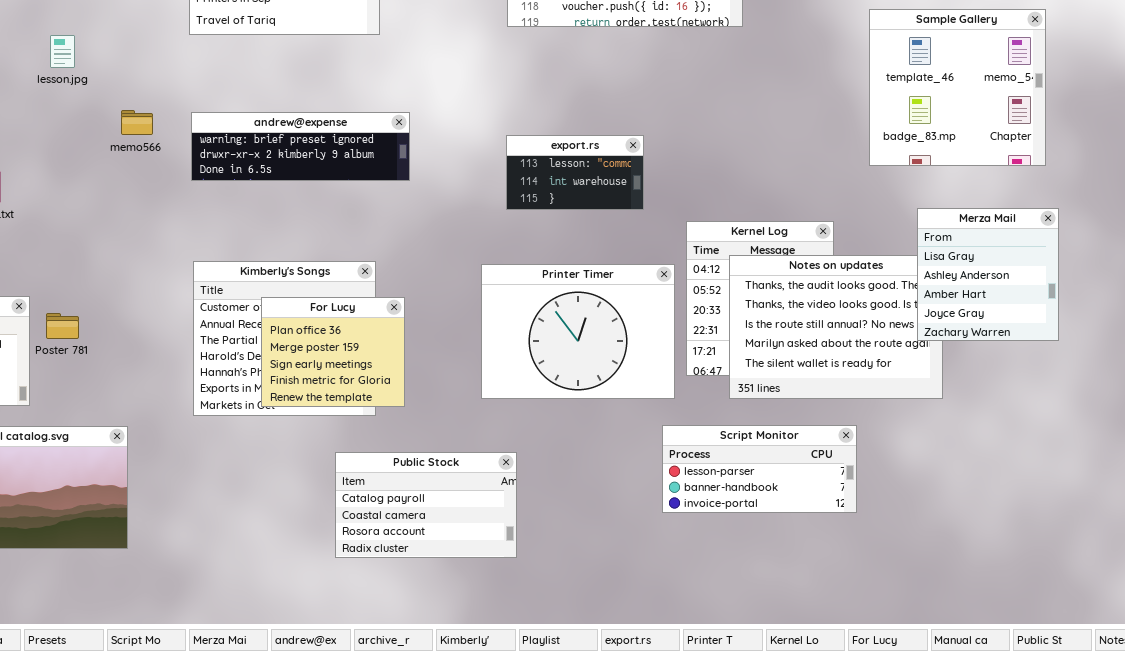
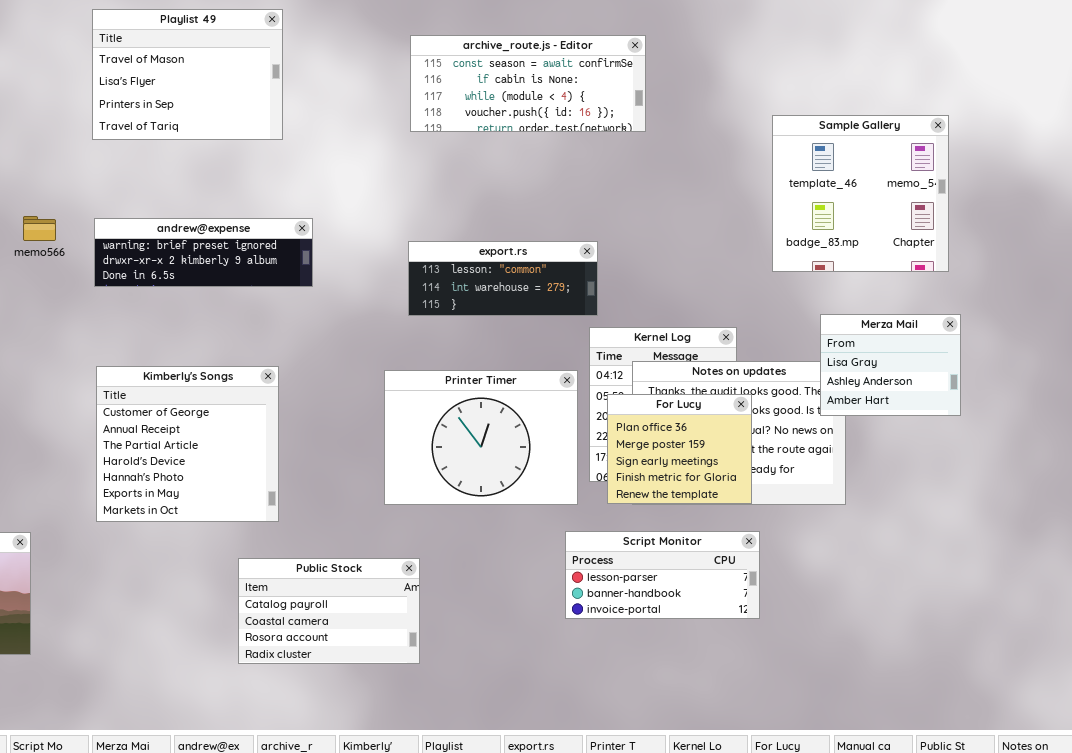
export.rs: [506,135,644,210] -> [408,241,598,316], resized
Merza Mail: [917,208,1059,341] -> [820,314,961,416], resized
For Lucy: [261,297,405,407] -> [607,394,752,504], moved

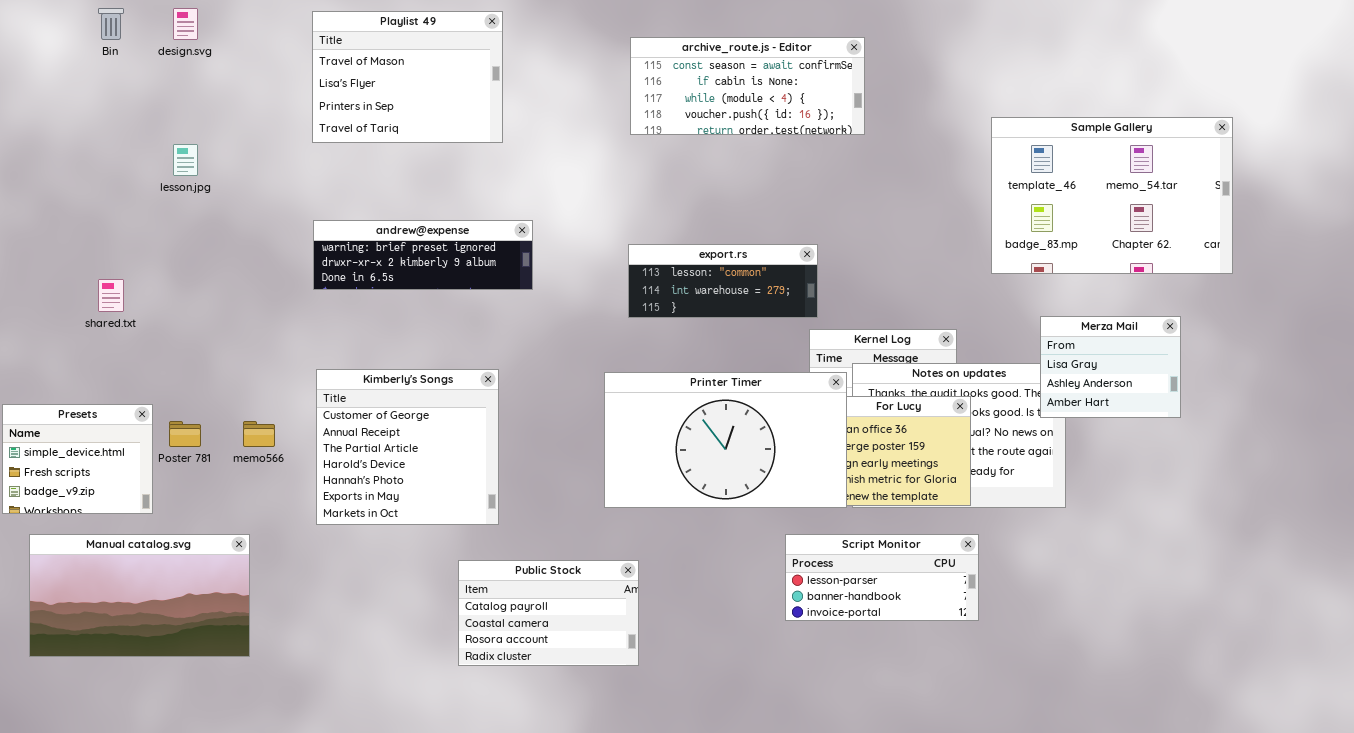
Sample Gallery: [772,115,949,272] -> [991,117,1233,274], resized
memo566: [23,216,56,241] -> [243,421,275,447], moved
Printer Timer: [384,370,578,505] -> [604,372,847,508], resized

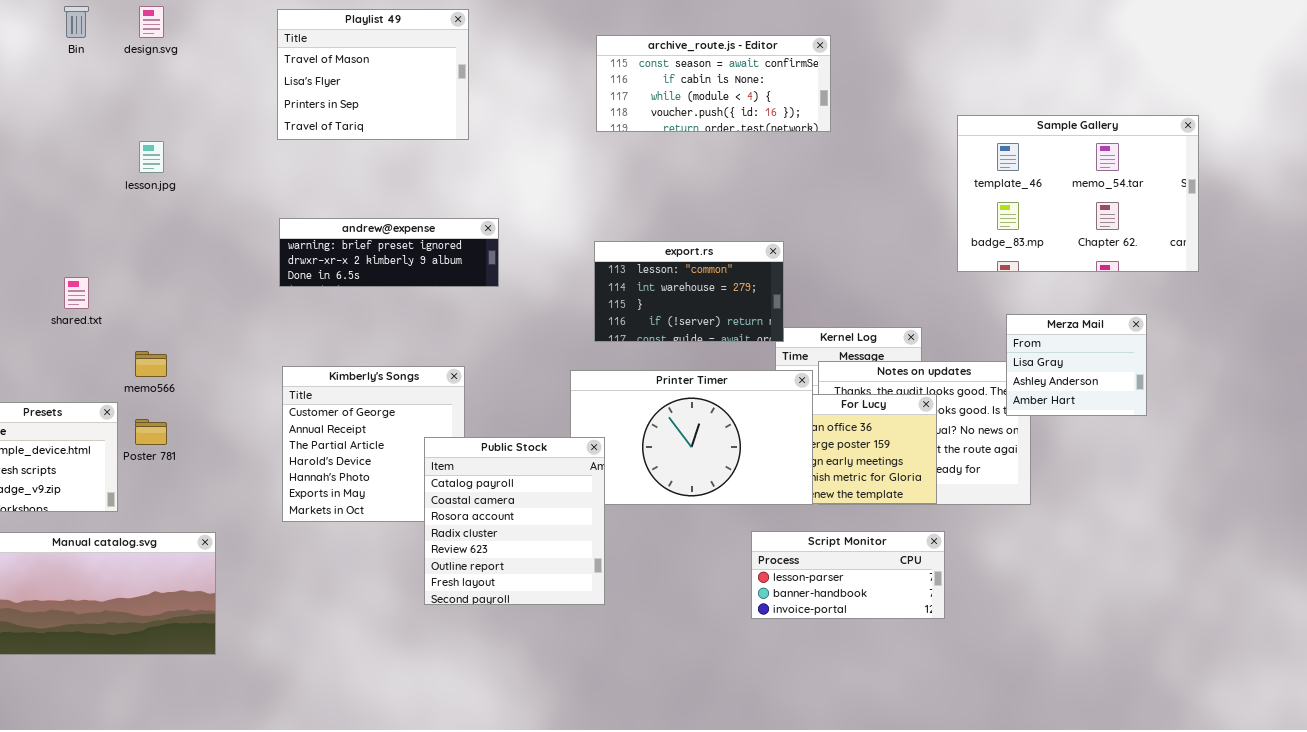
export.rs: [628,244,818,318] -> [594,241,784,342], resized
memo566: [243,421,275,447] -> [135,351,167,377], moved
Public Stock: [458,560,639,666] -> [424,437,605,605], moved, resized

